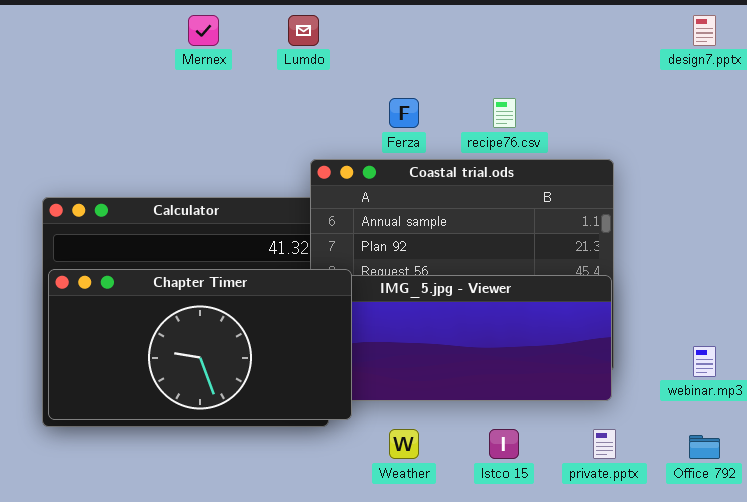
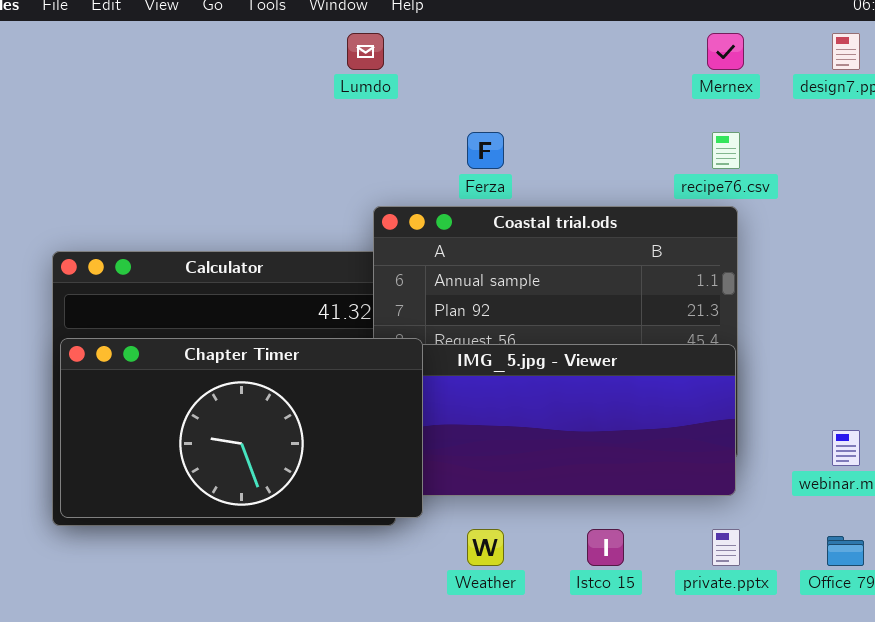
Mernex: [188,15,219,46] -> [707,33,744,70], moved
recipe76.csv: [493,98,516,128] -> [712,132,740,169], moved

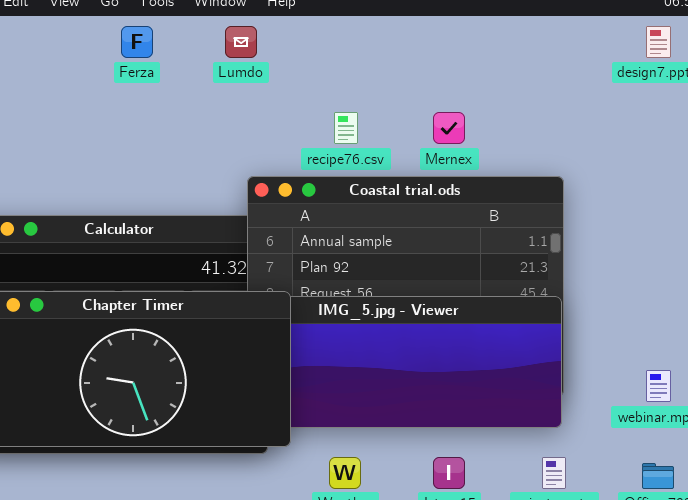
Mernex: [707,33,744,70] -> [433,112,465,144], moved
Ferza: [467,132,504,169] -> [121,26,153,58], moved
recipe76.csv: [712,132,740,169] -> [334,112,358,144], moved

